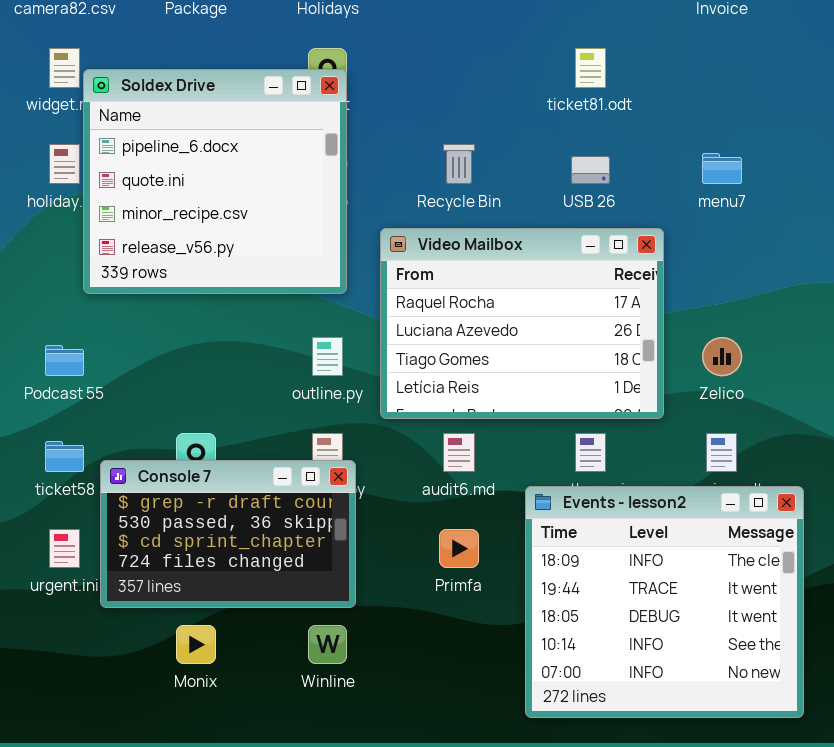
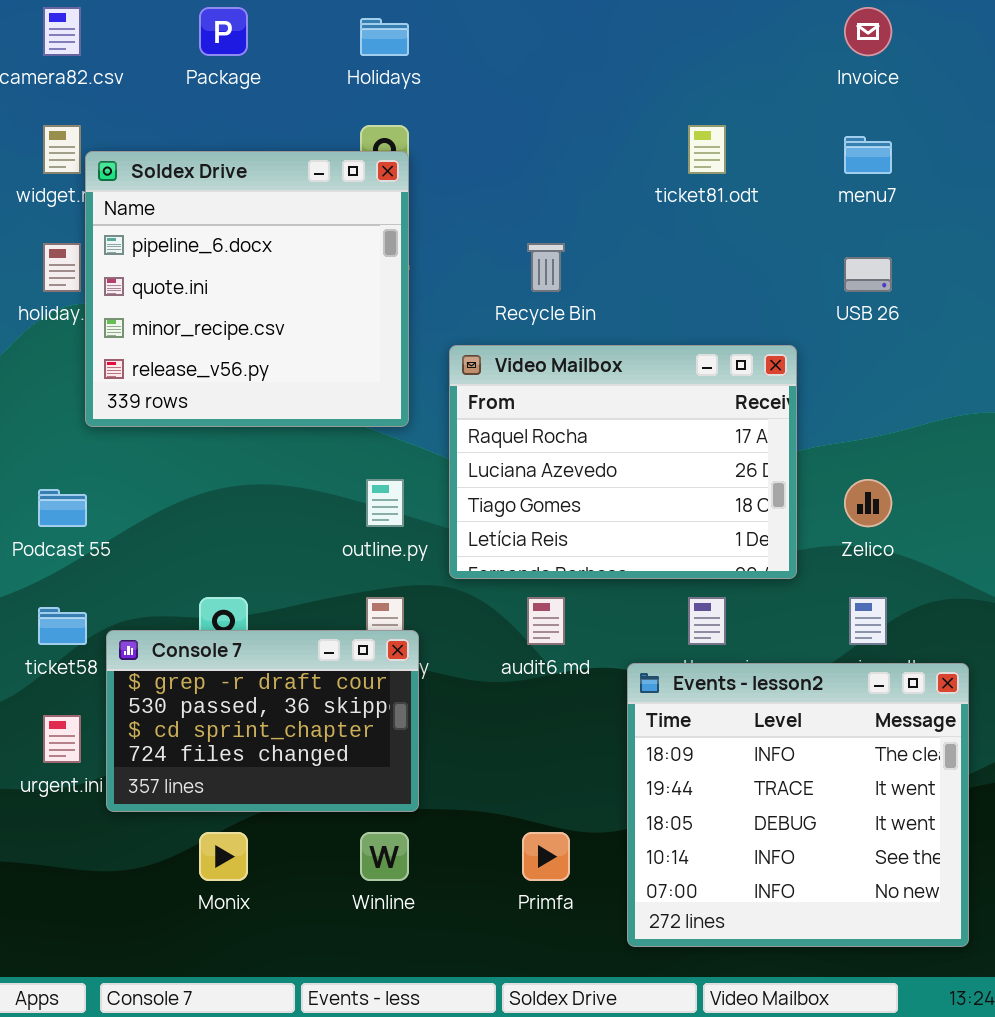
menu7: [702,153,742,184] -> [844,136,892,174], moved
USB 26: [571,156,610,184] -> [844,257,892,292], moved
Primfa: [439,529,479,568] -> [522,832,570,881], moved

